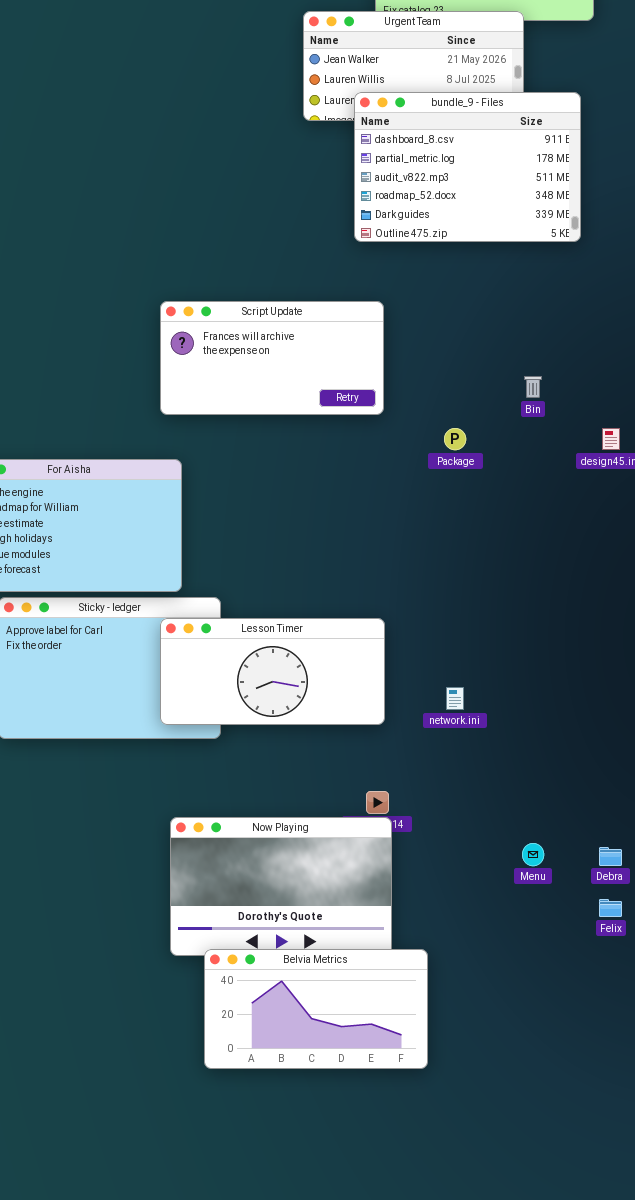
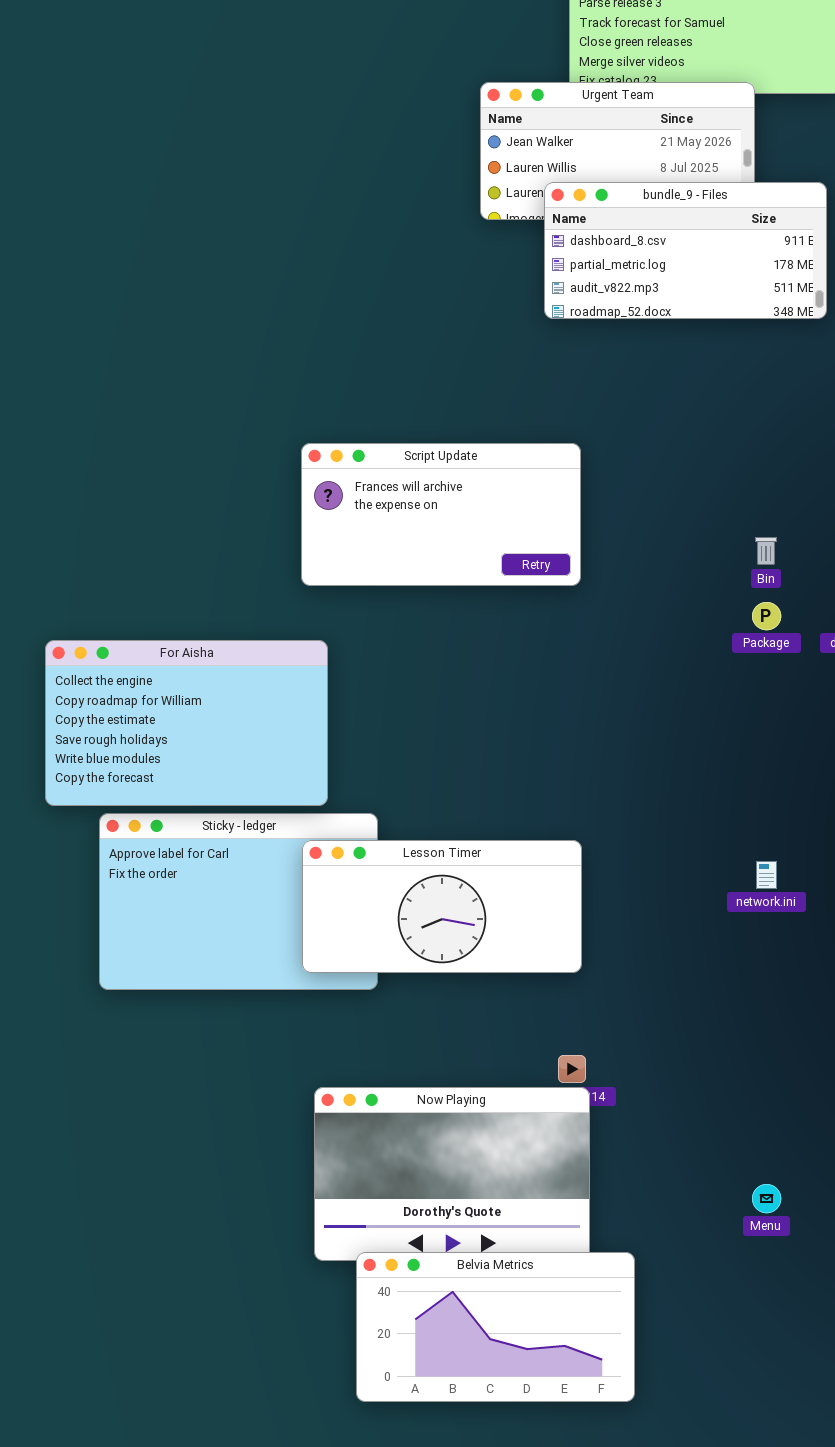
bundle_9 - Files: [354,92,581,242] -> [544,182,827,319], resized
Package: [444,428,466,450] -> [752,602,781,630], moved
network.ini: [446,687,464,710] -> [756,861,777,889], moved
Menu: [522,843,544,866] -> [752,1184,781,1213], moved

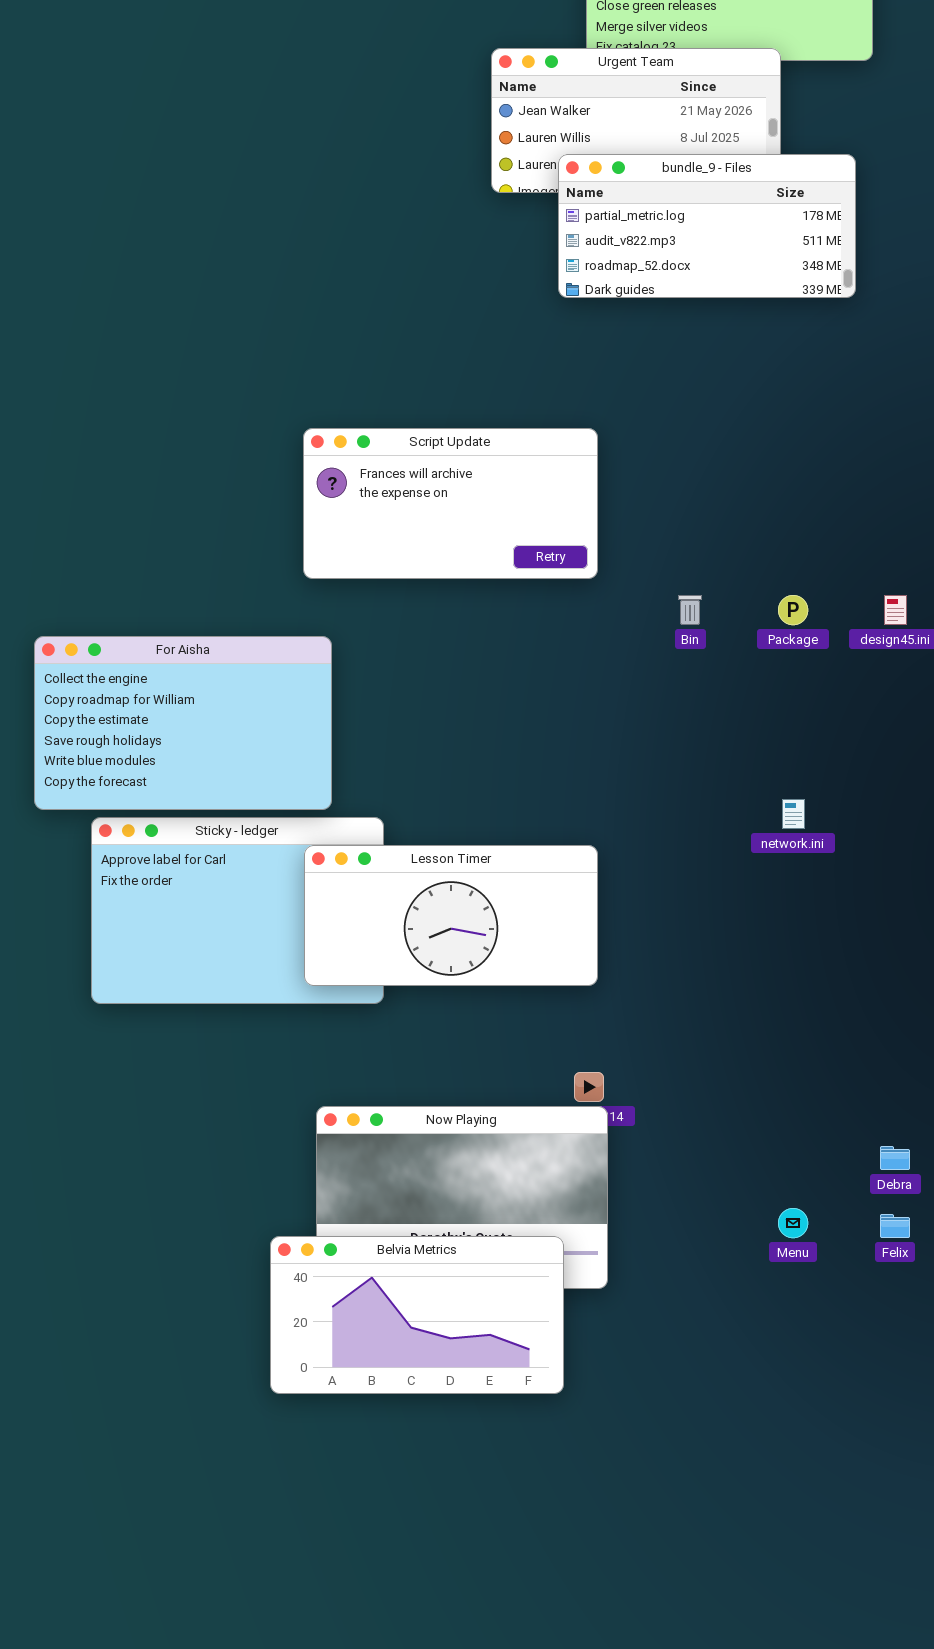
bundle_9 - Files: [544,182,827,319] -> [558,154,856,298], scrolled down 1 row
Bin: [755,537,777,565] -> [678,595,702,625], moved
network.ini: [756,861,777,889] -> [782,799,805,829], moved
Belvia Metrics: [356,1252,635,1402] -> [270,1236,564,1394], moved

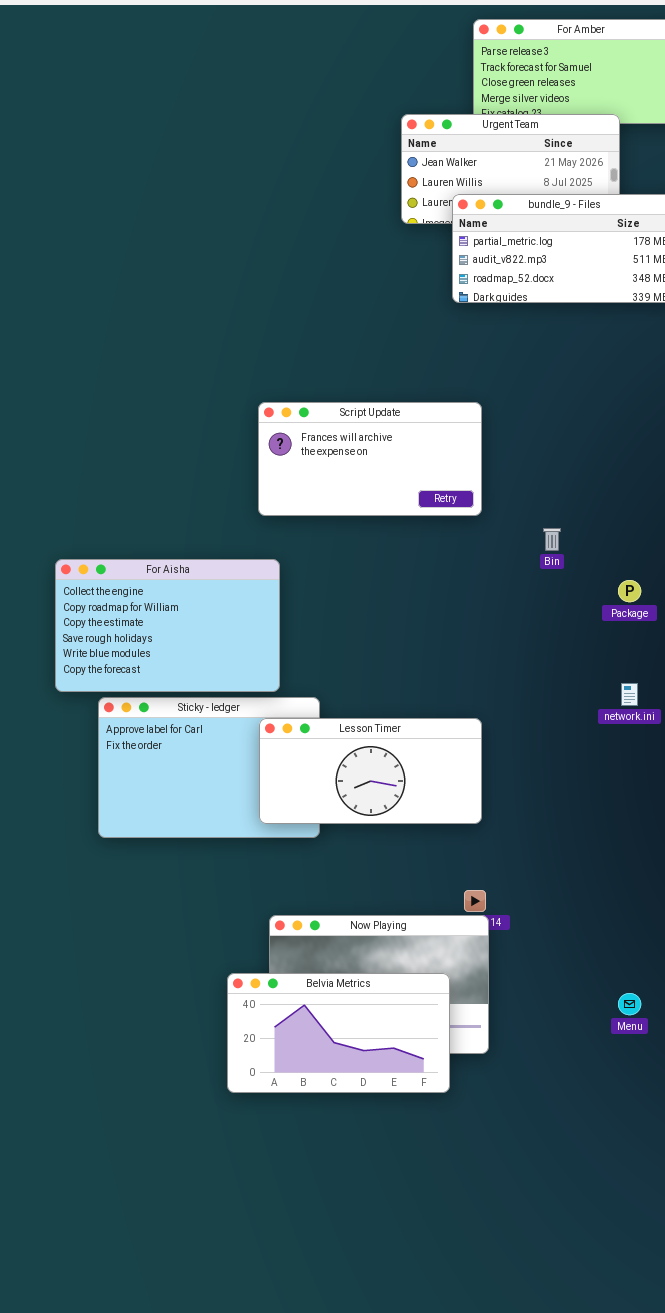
Package: [778,595,808,625] -> [618,580,641,602], moved
Belvia Metrics: [270,1236,564,1394] -> [227,973,450,1093], moved

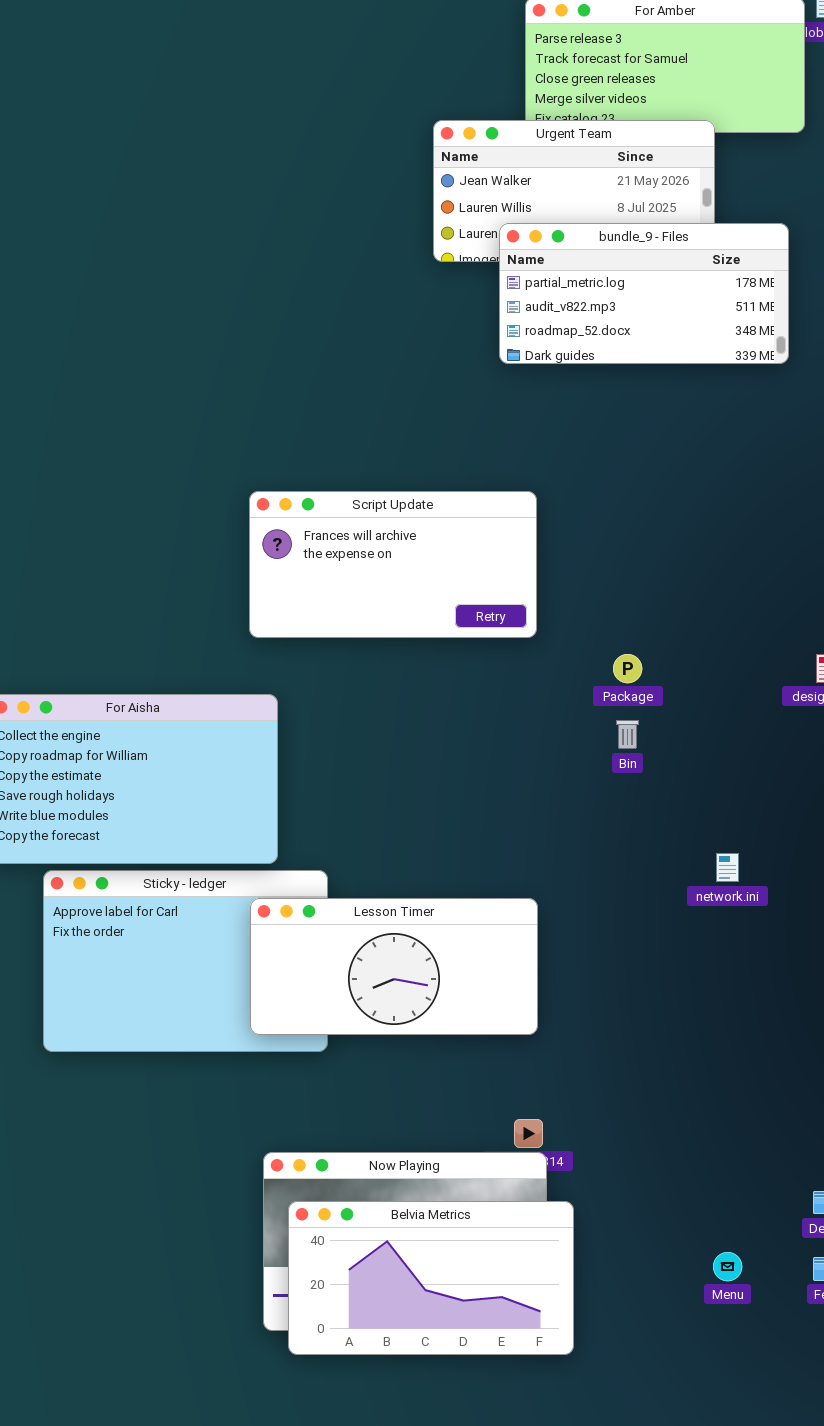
Bin: [543,528,561,551] -> [616,720,639,749], moved
Package: [618,580,641,602] -> [613,654,642,683], moved
Belvia Metrics: [227,973,450,1093] -> [288,1201,574,1355], moved

